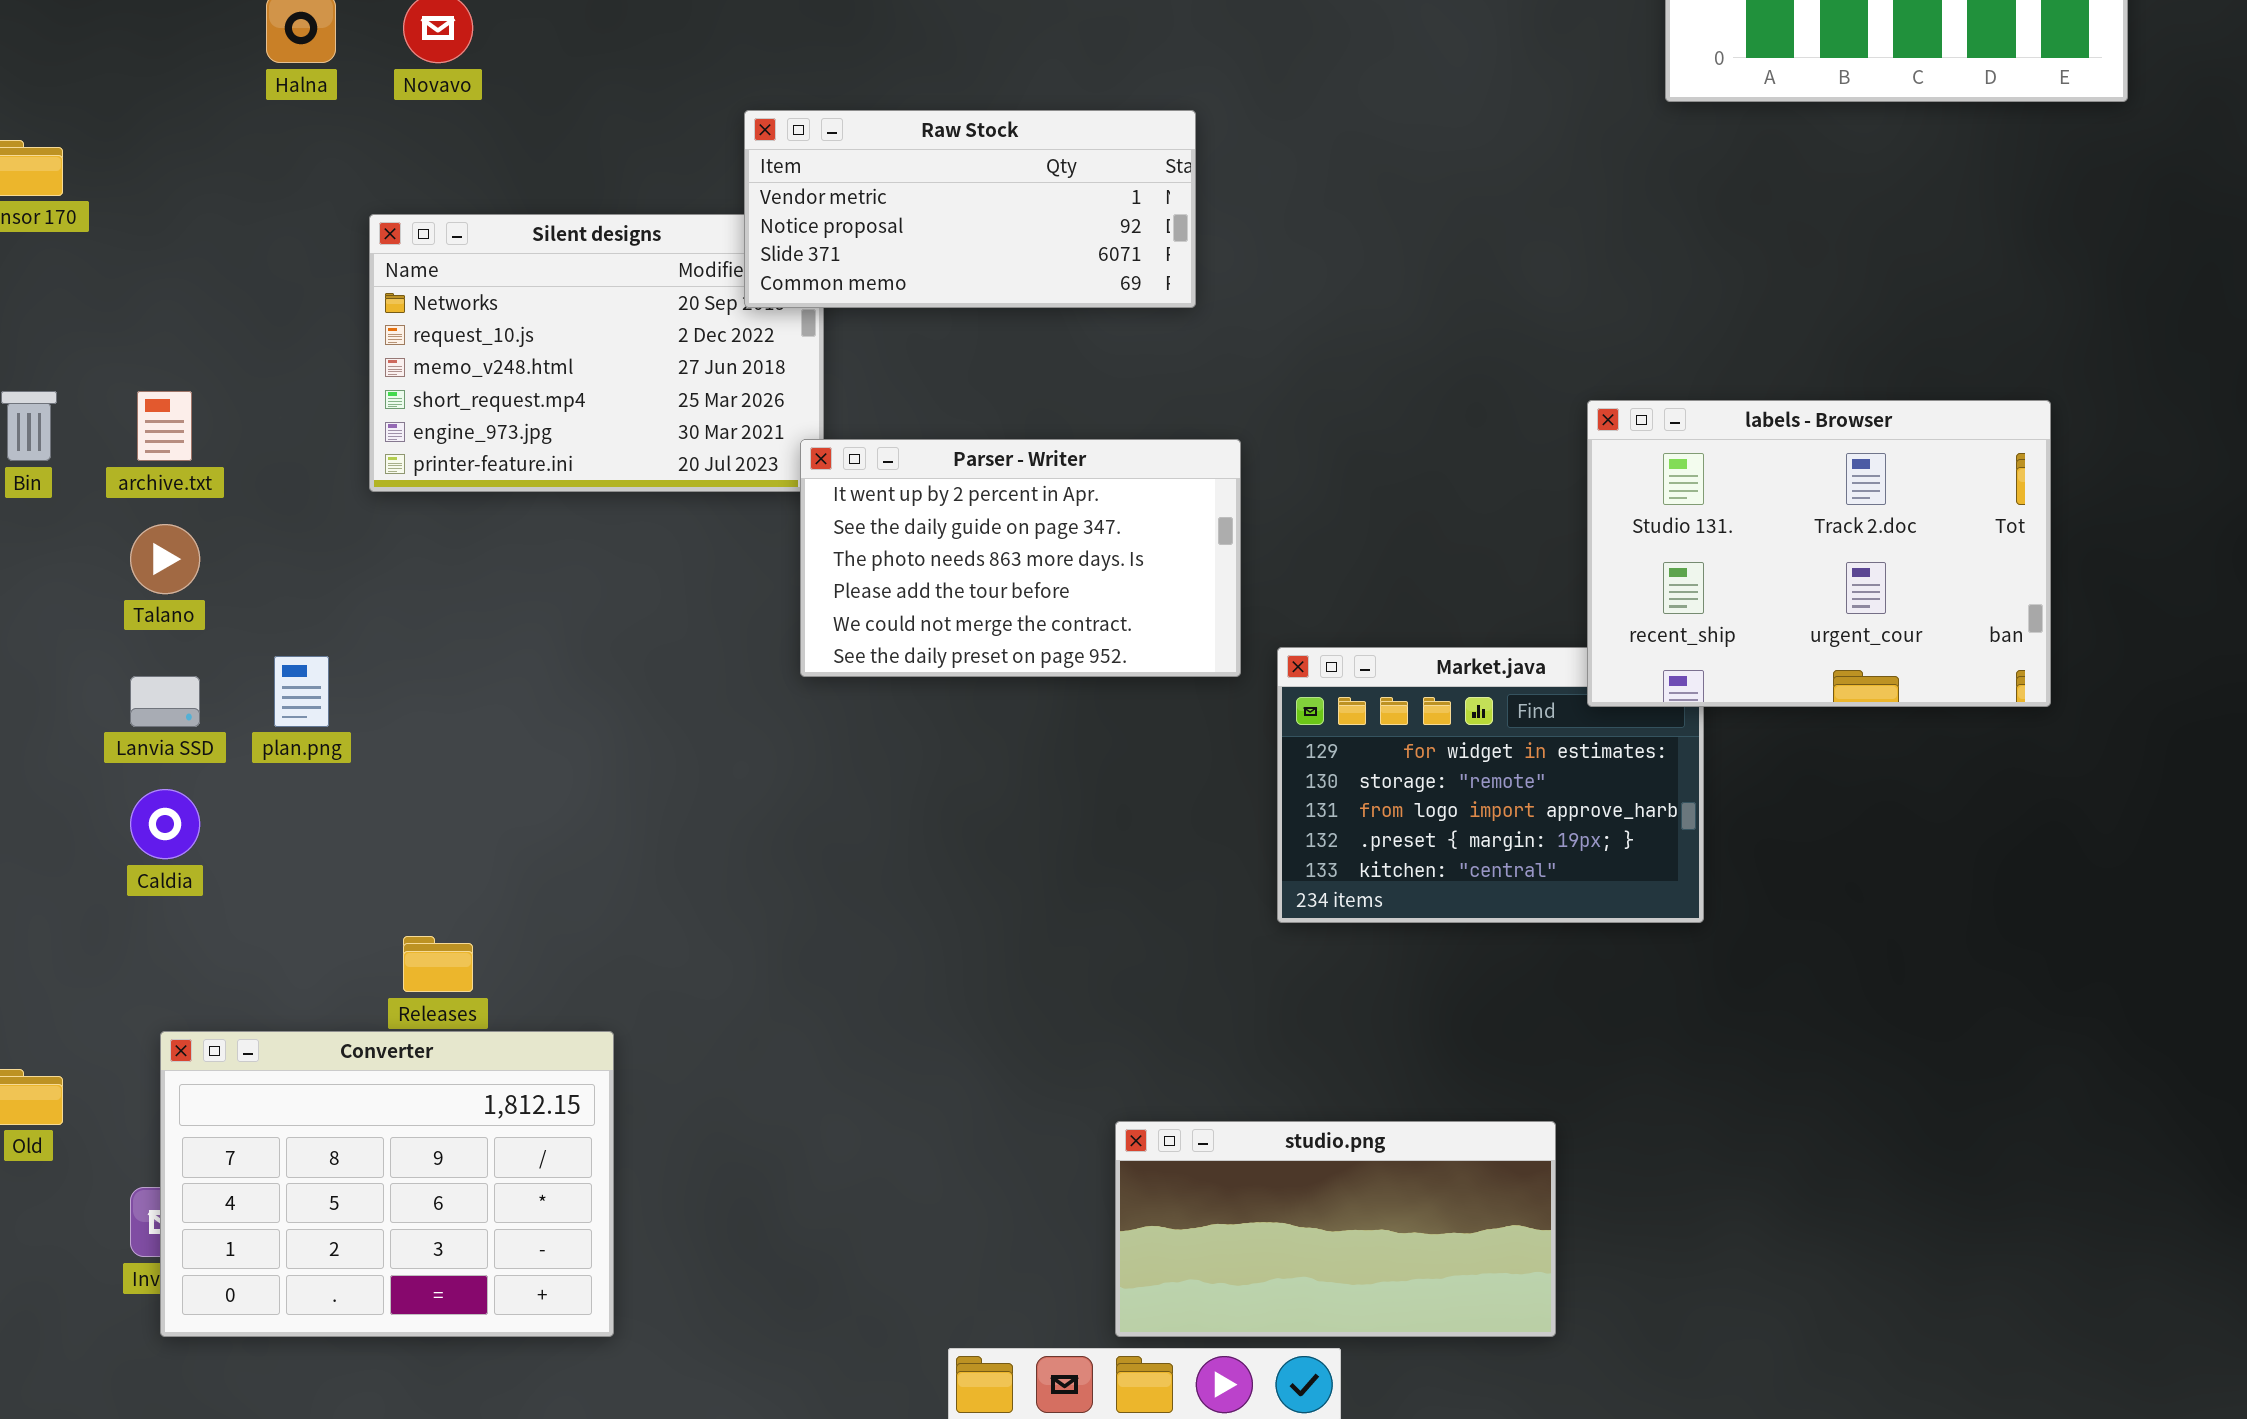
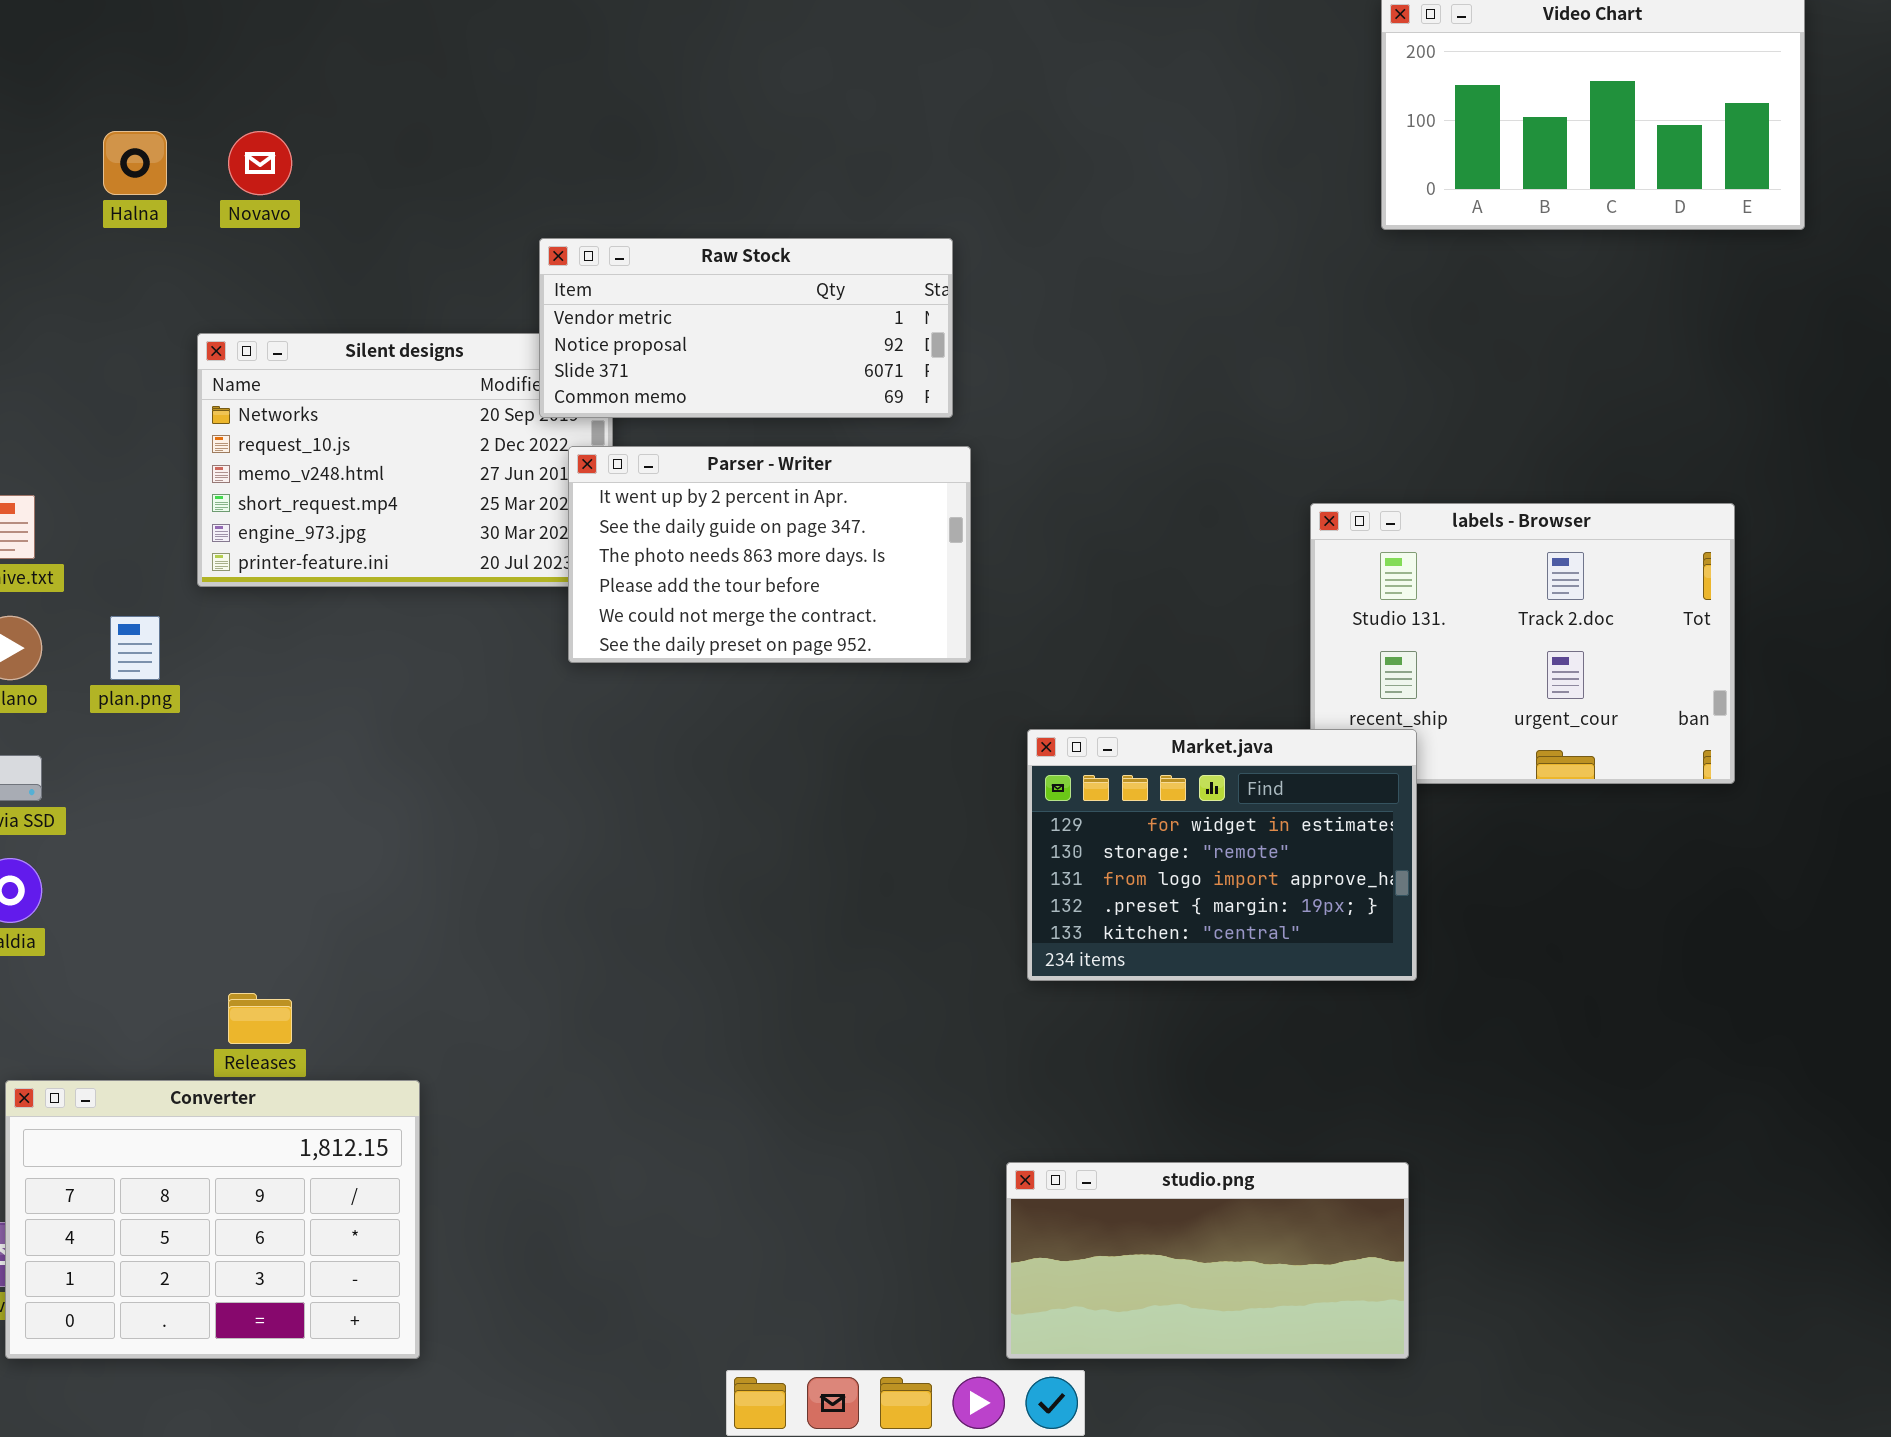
Parser - Writer: [800,439,1241,677] -> [568,446,971,663], moved
Market.java: [1277,647,1704,923] -> [1027,729,1417,981], raised
plan.png: [274,656,329,727] -> [110,616,160,680], moved
studio.png: [1115,1121,1556,1337] -> [1006,1162,1409,1359], moved

